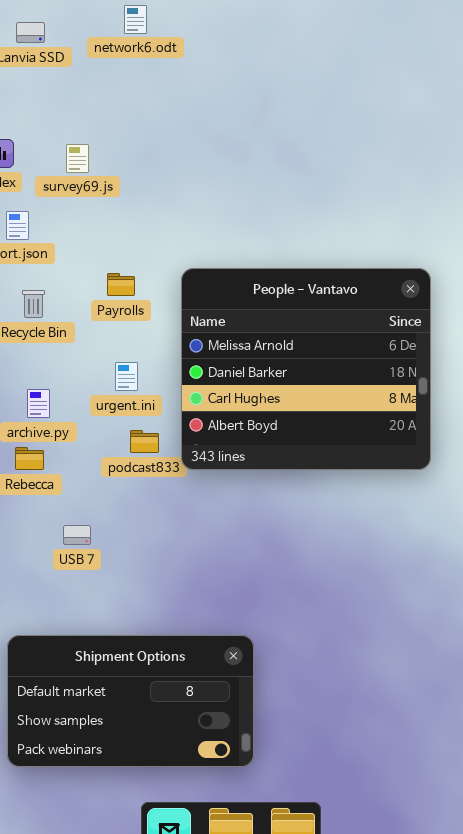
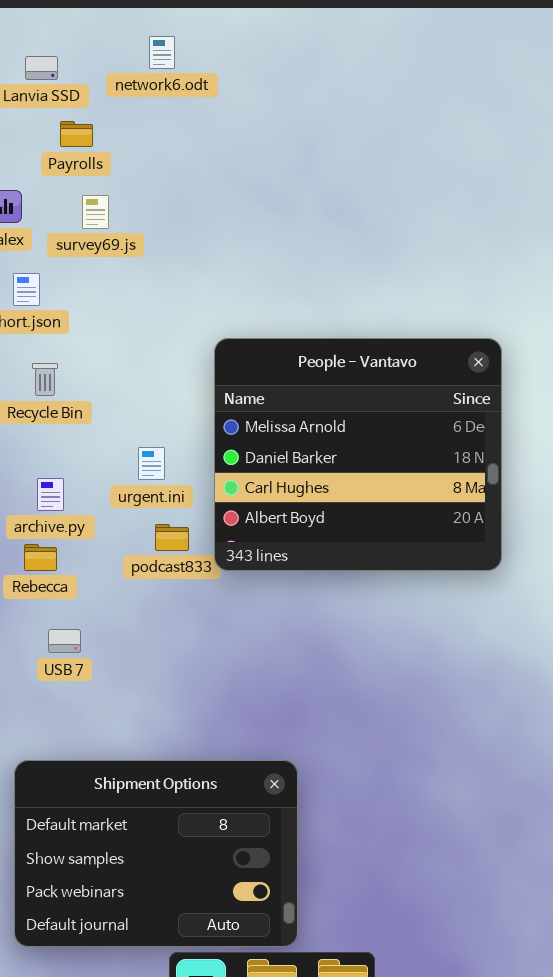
Payrolls: [107,273,135,296] -> [60,121,93,147], moved
USB 7: [63,525,91,545] -> [48,629,81,653], moved
Shipment Options: [7,635,254,767] -> [14,760,298,947], resized

